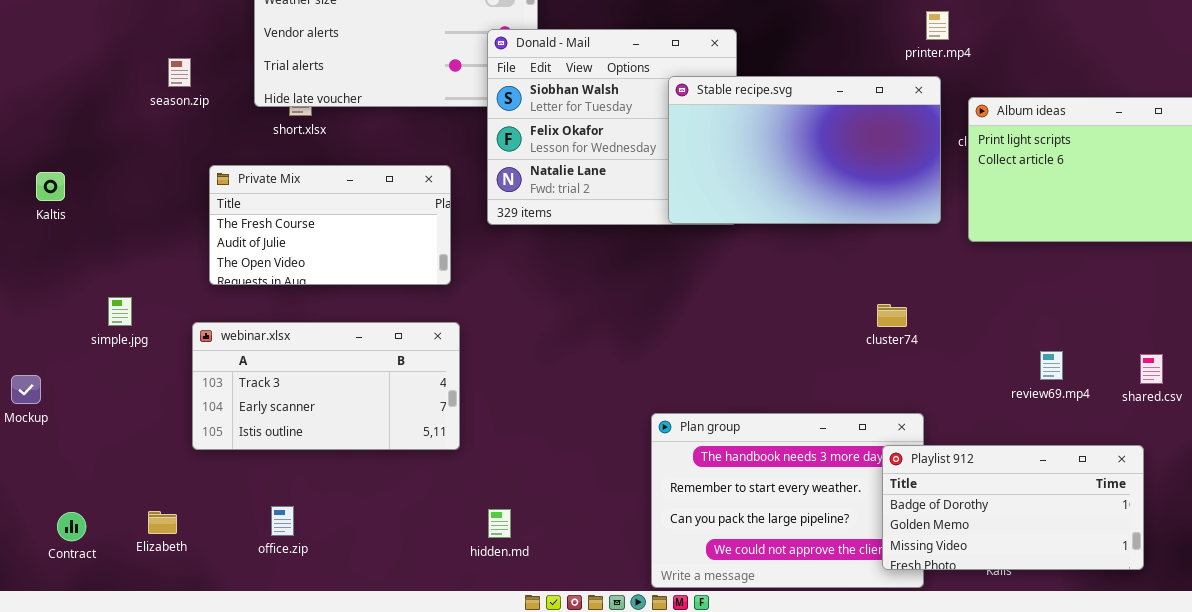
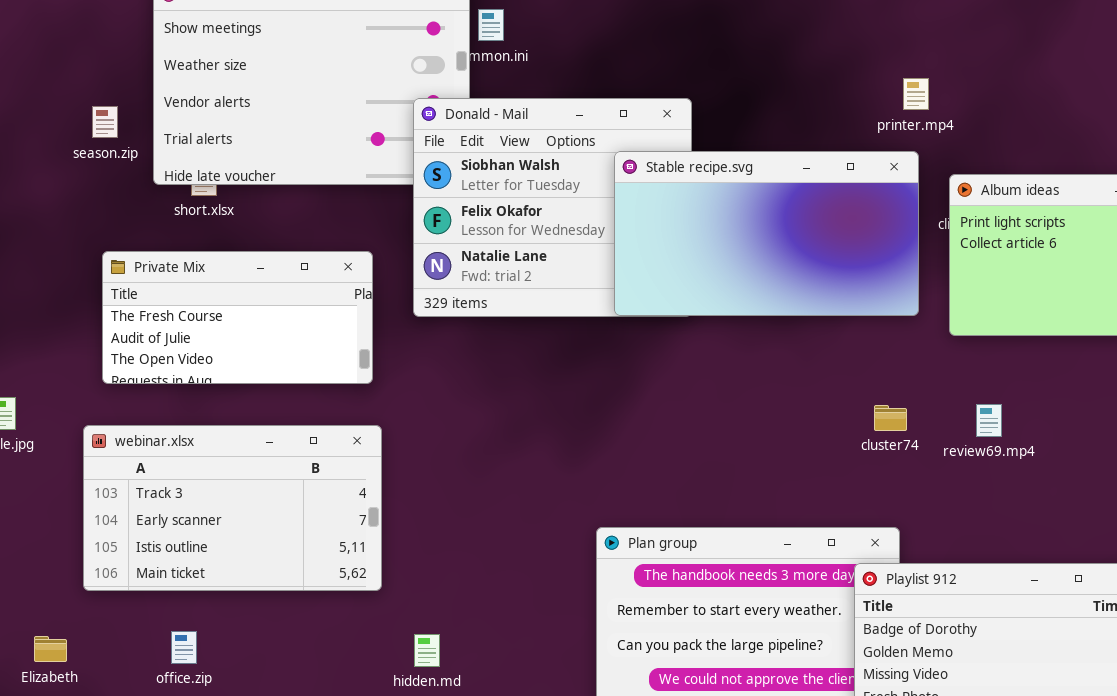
season.zip: [168,58,191,87] -> [92,106,118,138], moved
cluster74: [877,304,907,327] -> [874,405,907,431], moved
webinar.xlsx: [192,322,460,450] -> [83,425,382,591], resized
review69.mp4: [1040,351,1063,380] -> [976,404,1002,437], moved

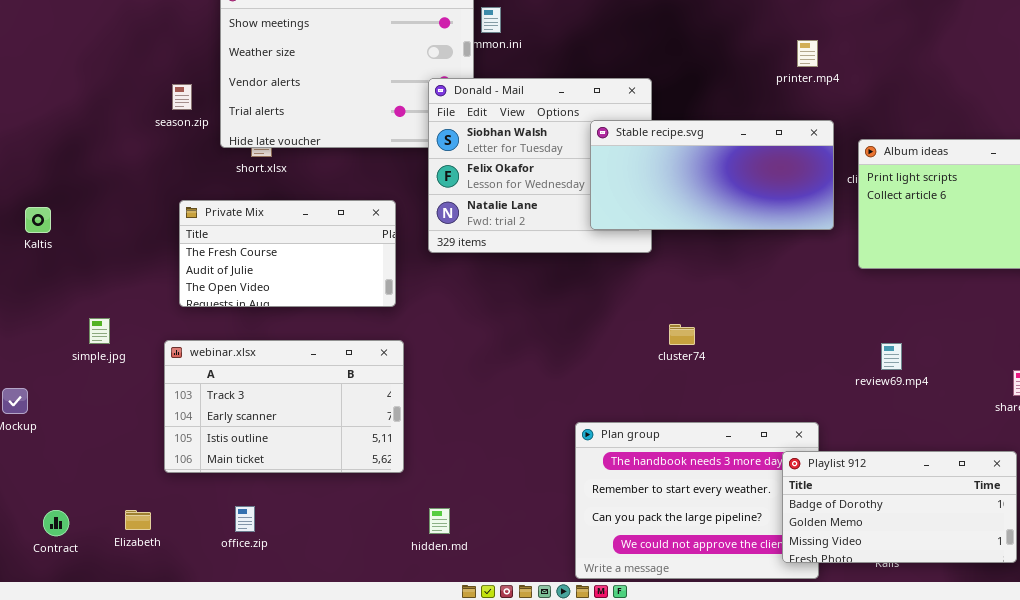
printer.mp4: [903,78,929,110] -> [797,40,818,67], moved
Stable recipe.svg: [614,151,919,316] -> [590,120,834,230], resized
review69.mp4: [976,404,1002,437] -> [881,343,902,370], moved
cluster74: [874,405,907,431] -> [669,324,695,345], moved

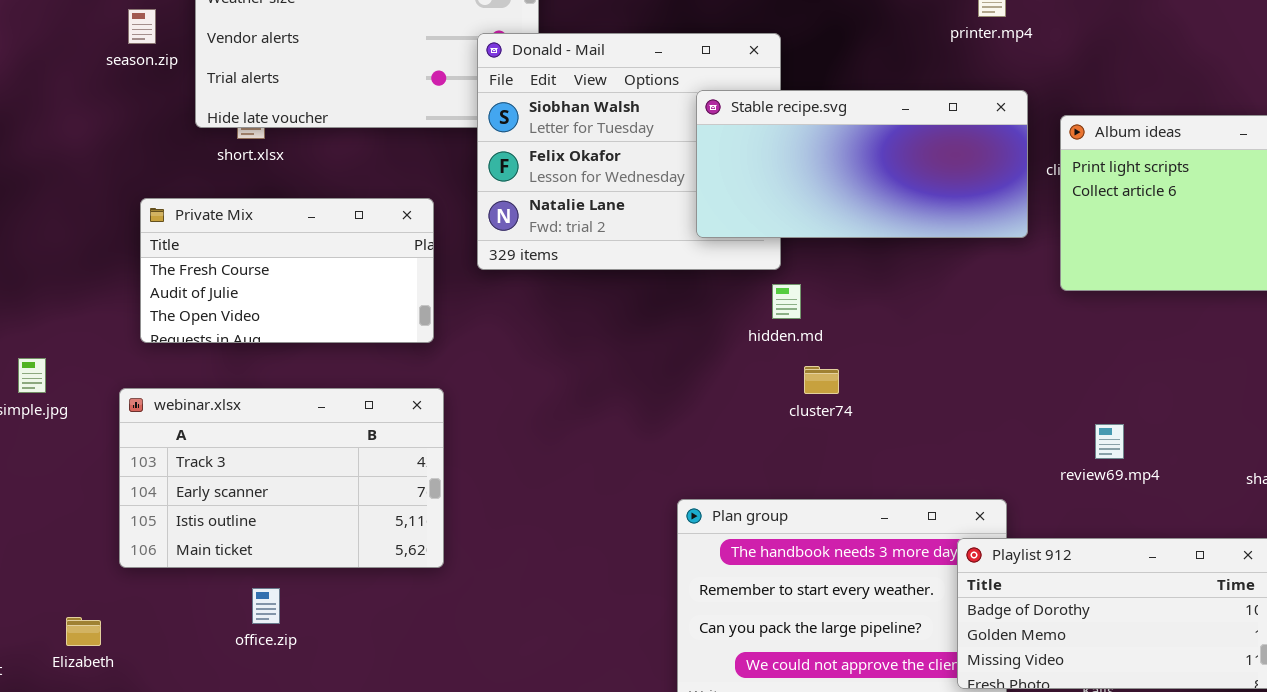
season.zip: [172,84,192,110] -> [128,9,156,44], moved
review69.mp4: [881,343,902,370] -> [1095,424,1124,459], moved
office.zip: [235,506,255,532] -> [252,588,280,624], moved
hidden.md: [429,508,450,534] -> [772,284,801,319], moved

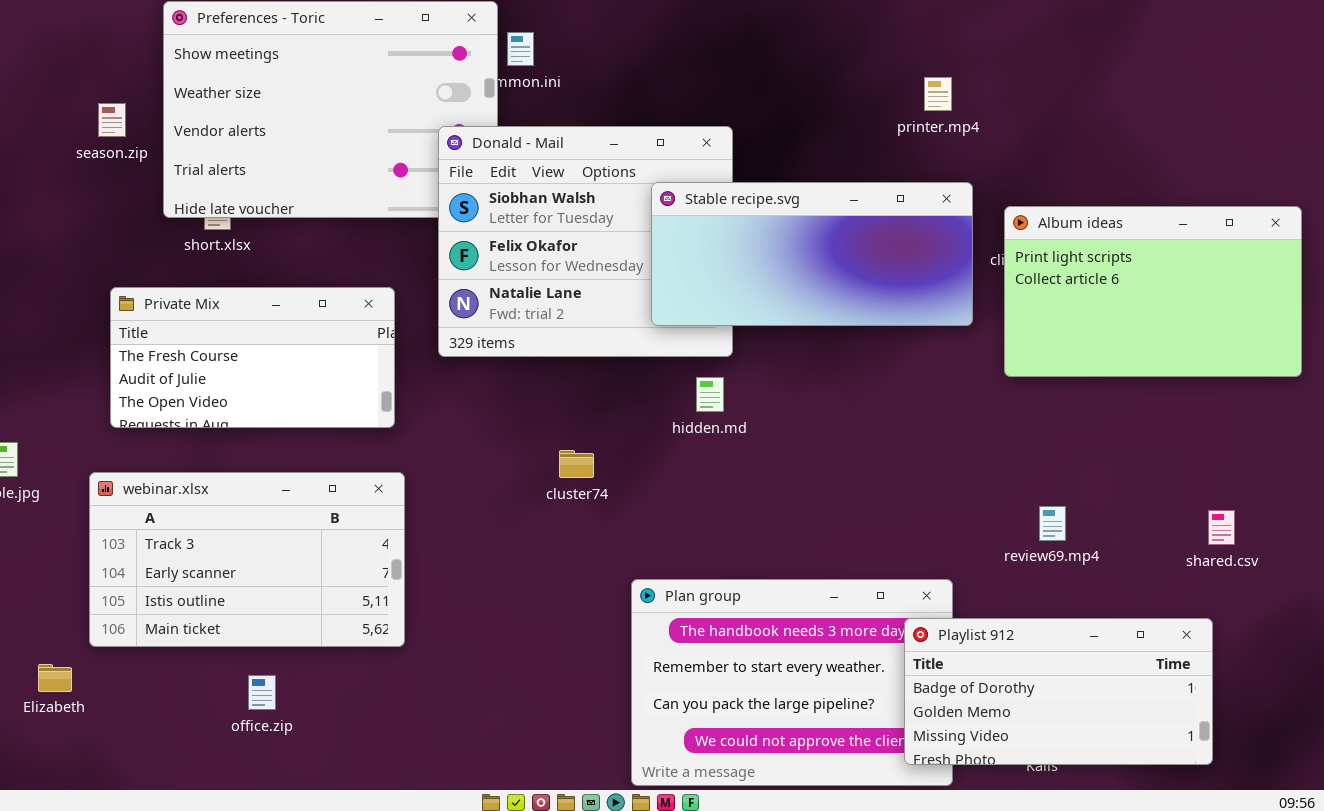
hidden.md: [772,284,801,319] -> [696,377,724,412], moved
cluster74: [804,366,839,394] -> [559,450,594,478], moved
office.zip: [252,588,280,624] -> [248,675,276,710], moved
Elizabeth: [66,617,101,646] -> [38,664,72,692], moved

